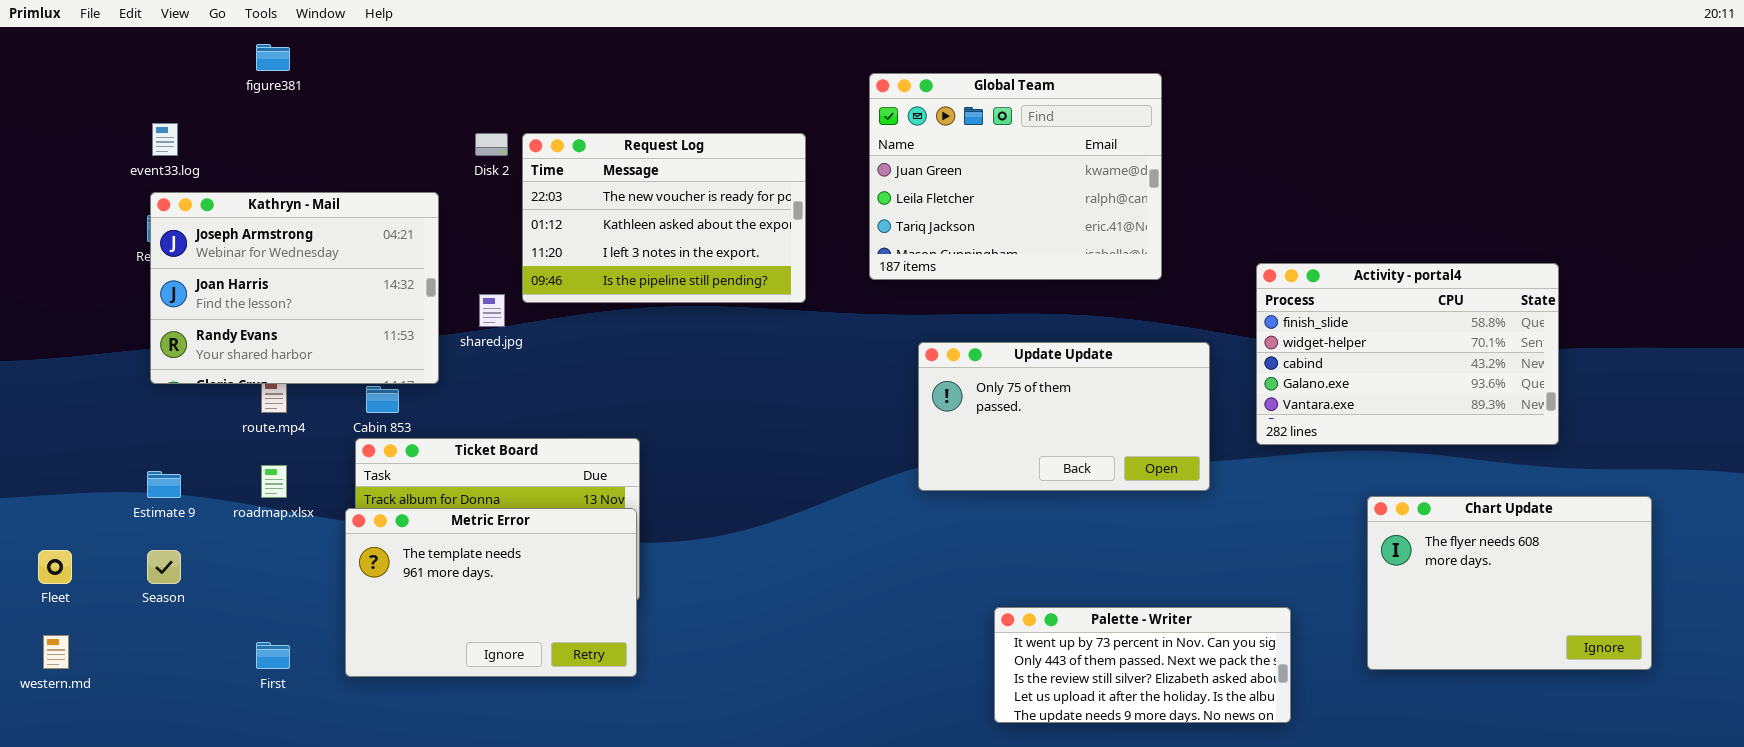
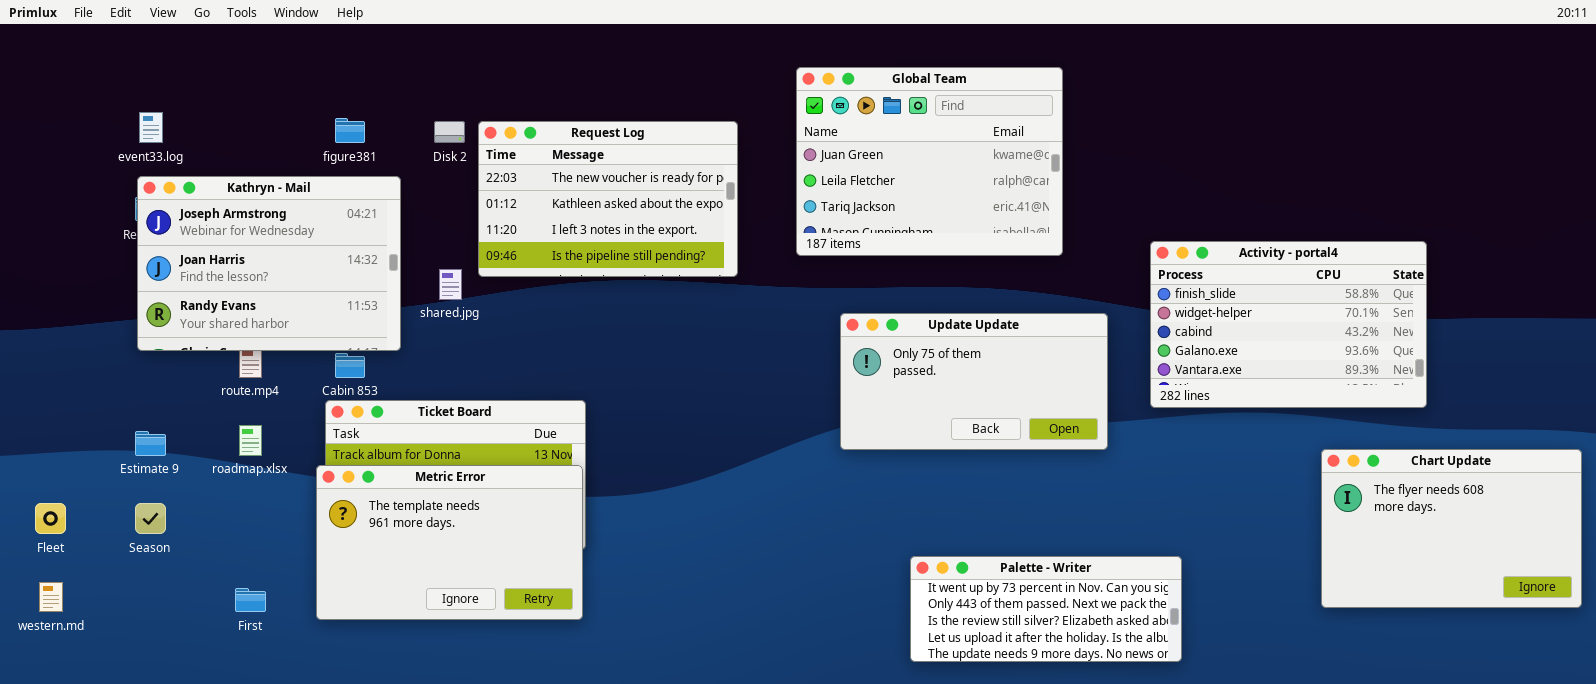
figure381: [256,44,290,71] -> [335,118,365,143], moved
Chart Update: [1367,496,1652,670] -> [1321,449,1582,608], moved

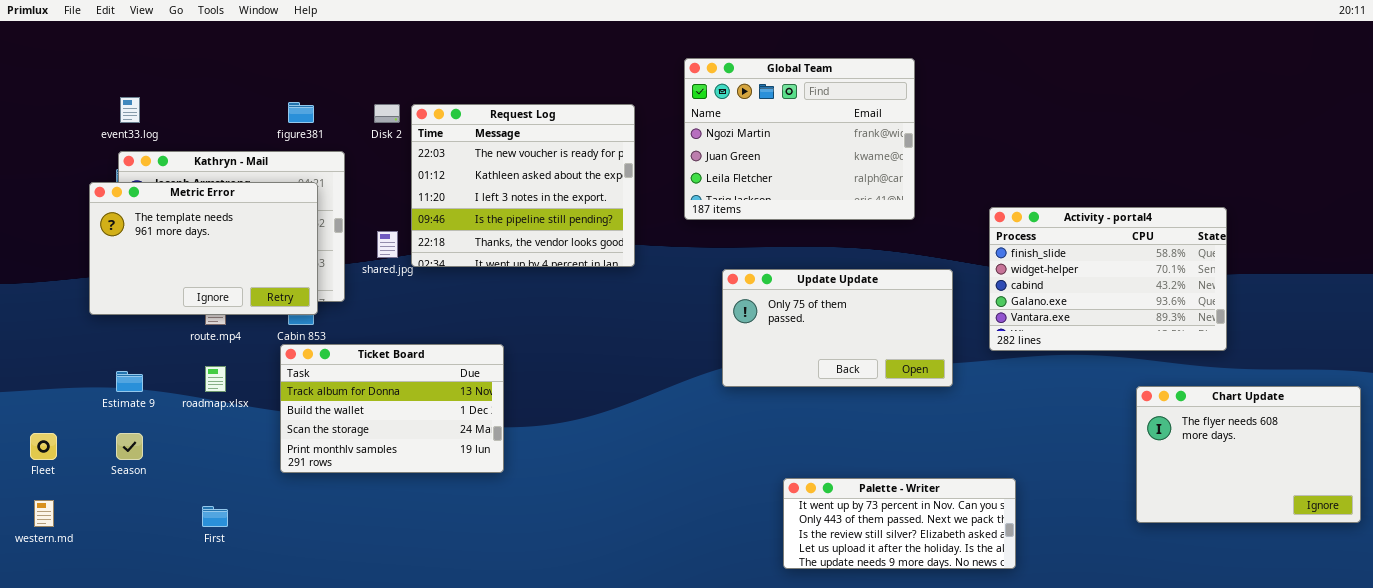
Global Team: [796,67,1063,256] -> [684,58,915,220], scrolled up 1 row
Request Log: [478,121,738,277] -> [411,104,635,267], resized
Metric Error: [316,465,583,620] -> [89,182,318,315], moved

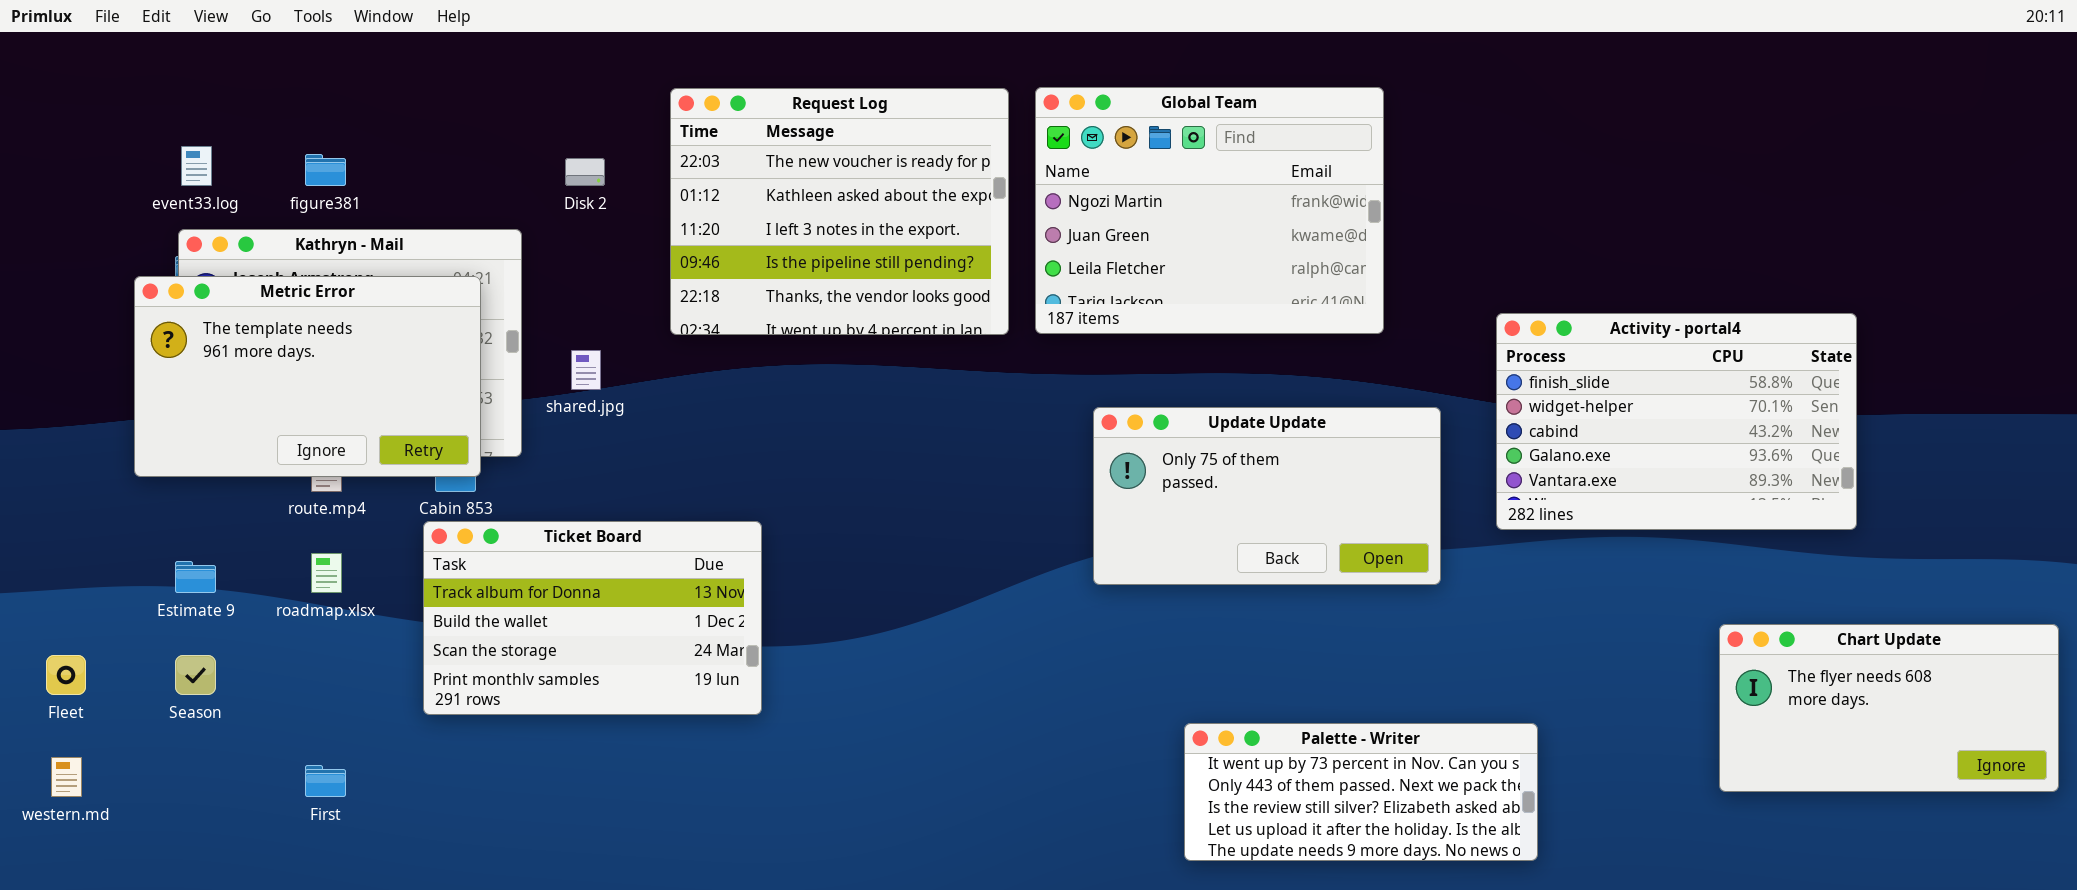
figure381: [288,102,314,123] -> [305,154,346,186], moved
Request Log: [411,104,635,267] -> [670,88,1009,335], moved
Chart Update: [1136,386,1361,523] -> [1719,624,2059,792], resized

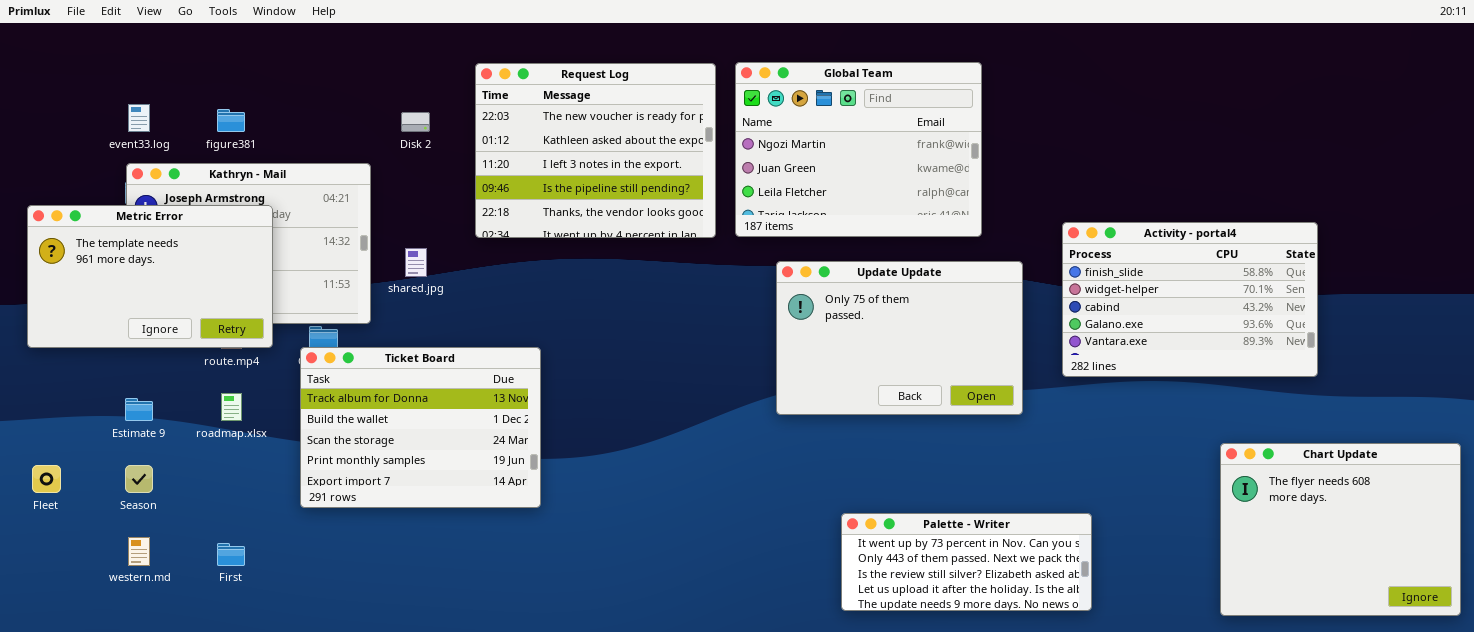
Metric Error: [134,276,481,477] -> [27,205,273,348], moved
Update Update: [1093,407,1441,585] -> [776,261,1023,415], resized
Ticket Board: [423,521,762,715] -> [300,347,541,508], resized
Chart Update: [1719,624,2059,792] -> [1220,443,1461,616], resized
western.md: [51,757,82,797] -> [128,537,150,566], moved

